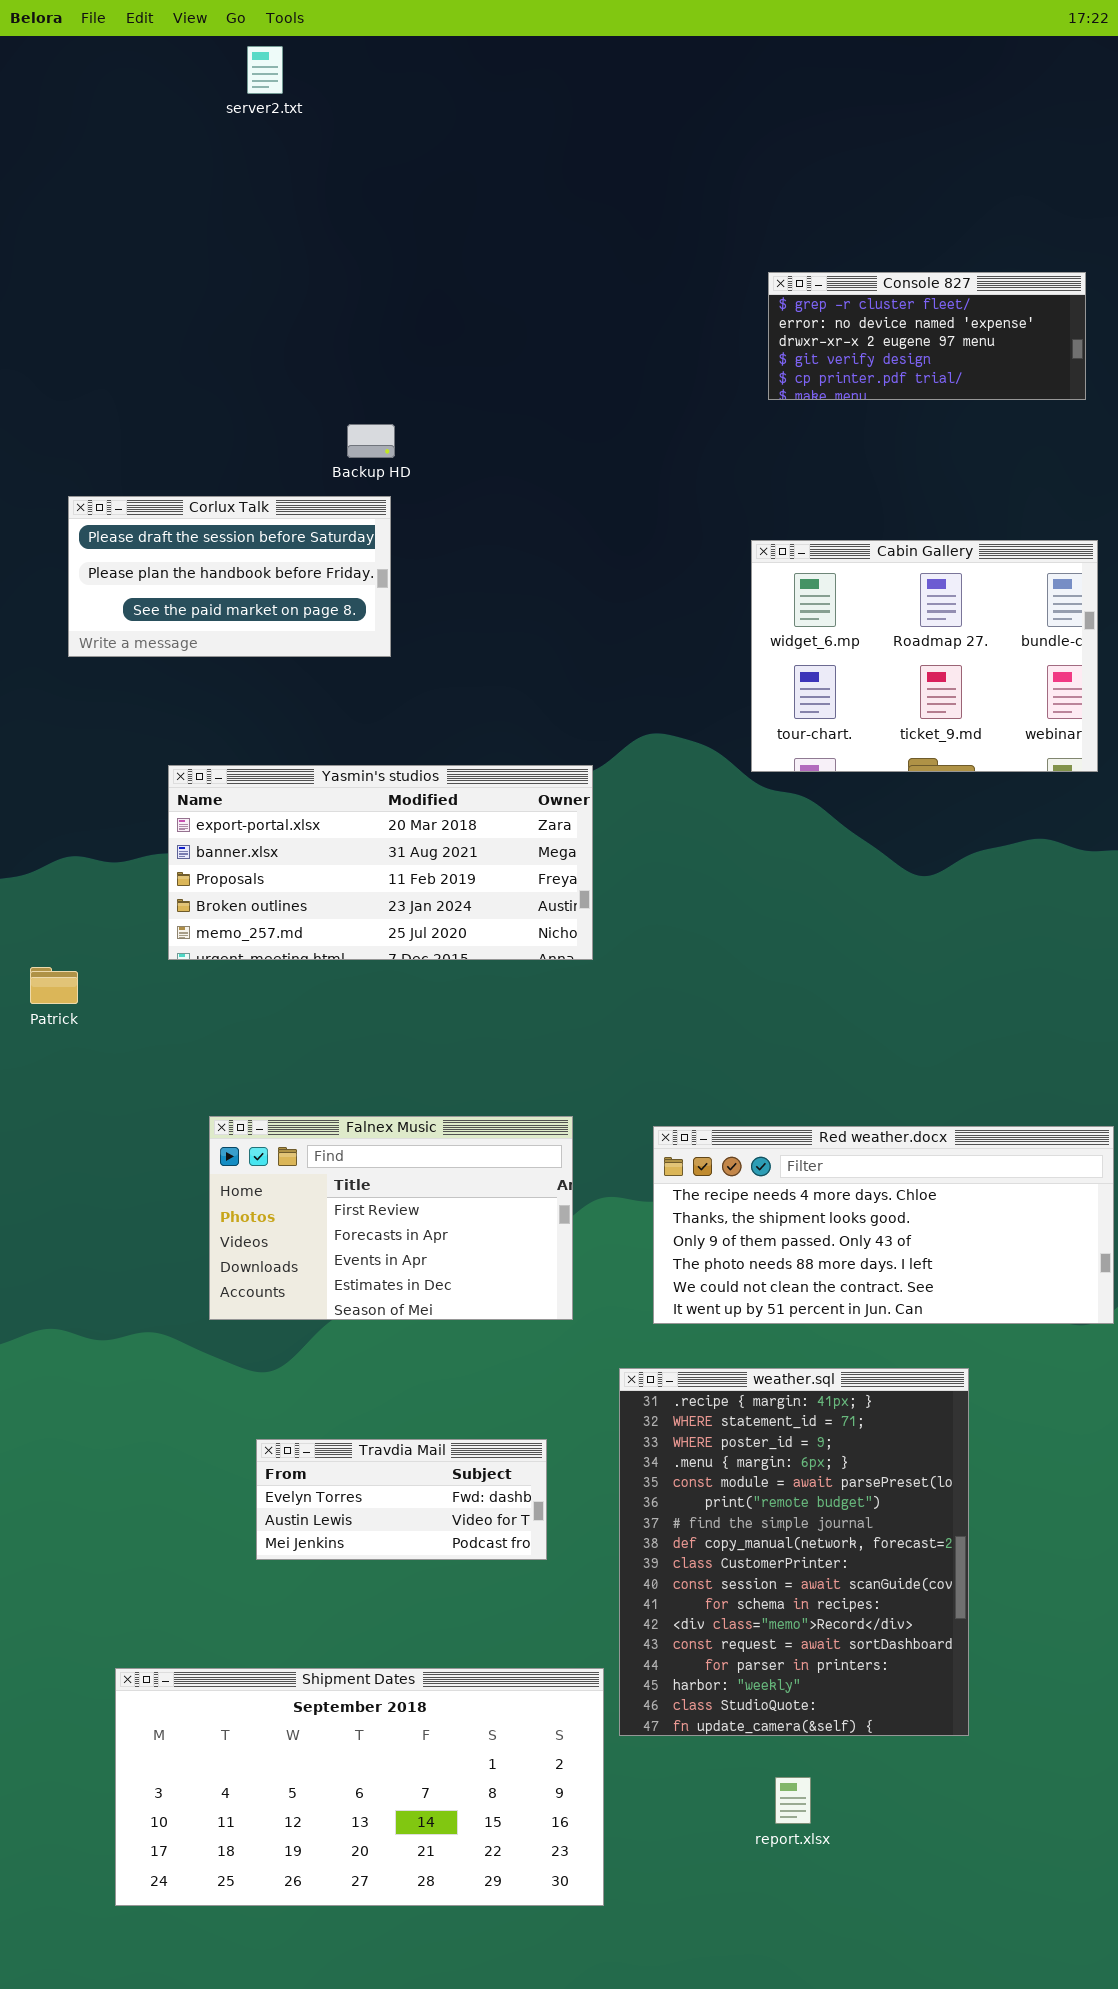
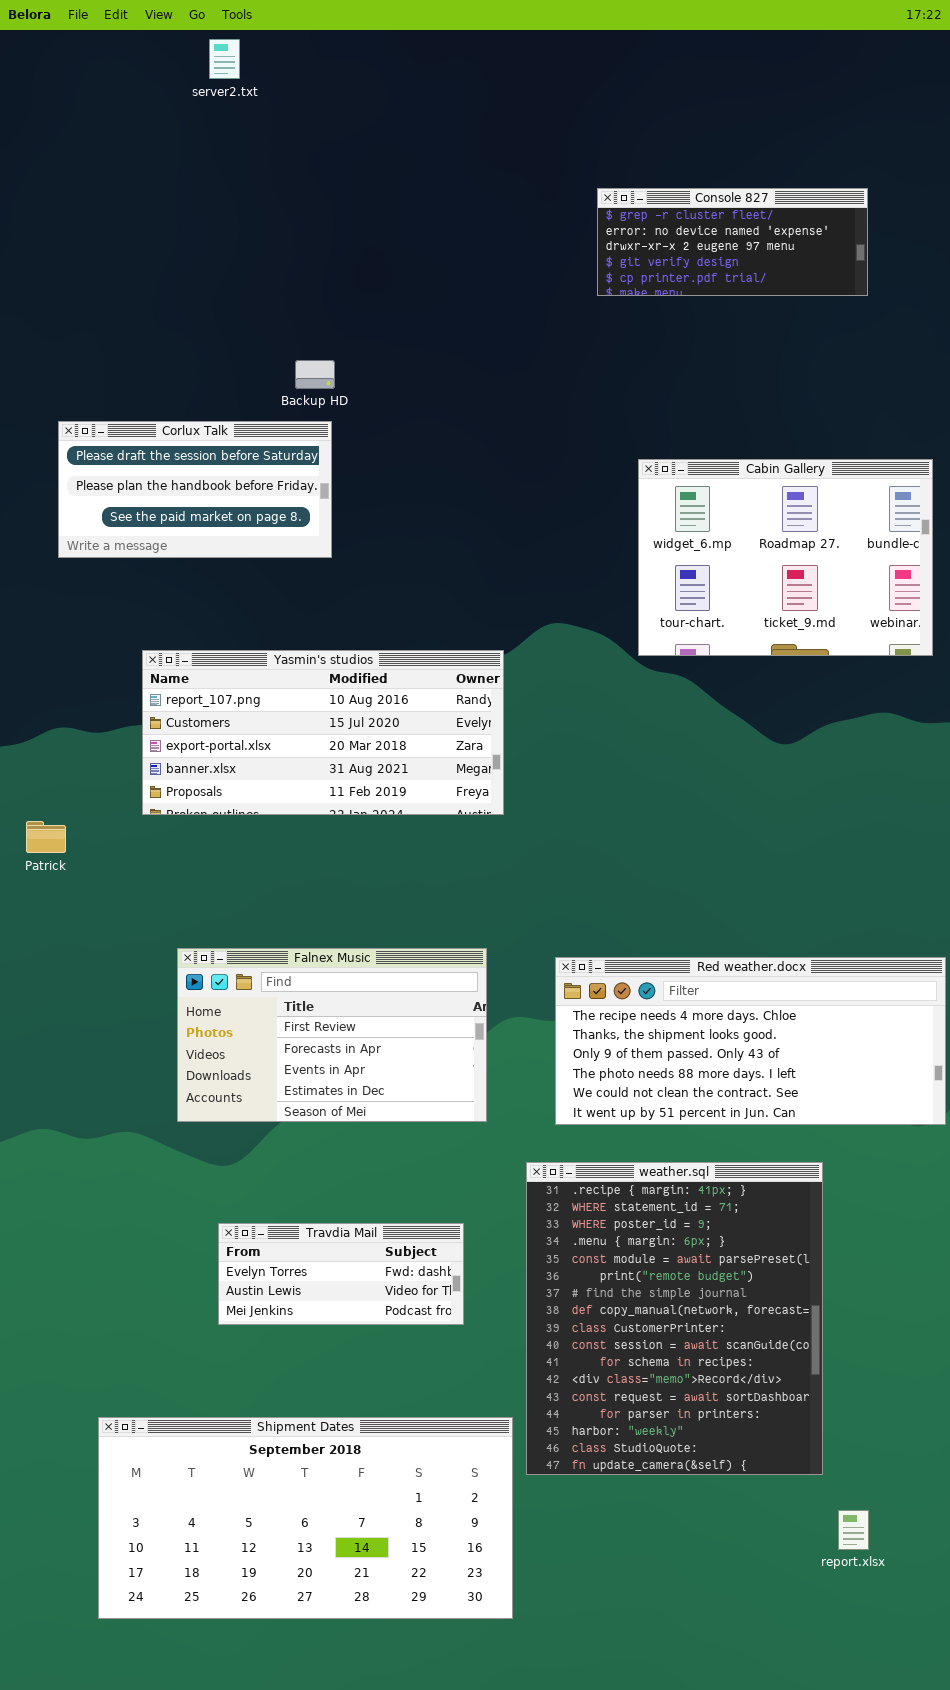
Console 827: [768,272,1086,400] -> [597,188,868,296], moved
Yasmin's studios: [168,765,593,960] -> [142,650,504,815], scrolled up 2 rows
report.xlsx: [775,1777,811,1824] -> [838,1510,869,1550], moved

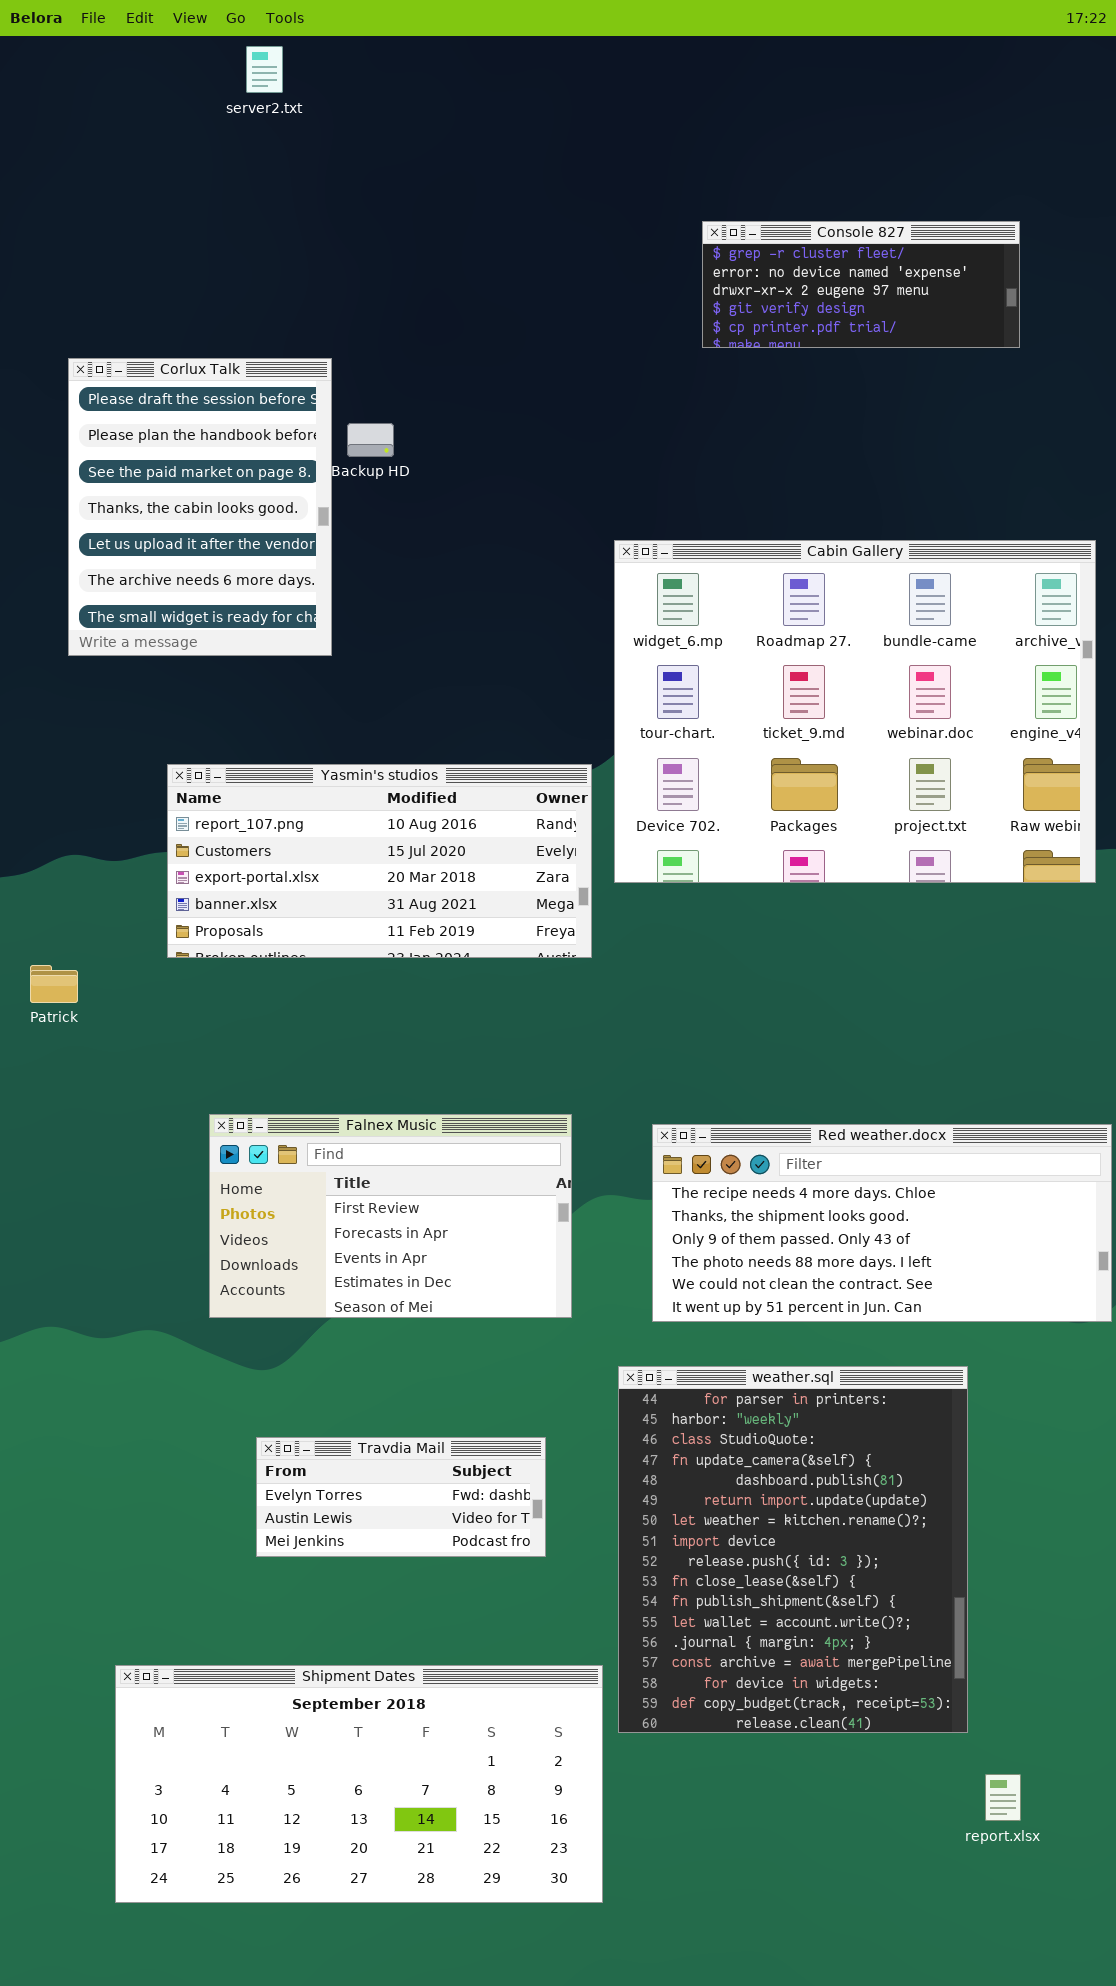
Corlux Talk: [58,421,332,558] -> [68,358,332,656], resized
Cabin Gallery: [638,459,933,656] -> [614,540,1096,883], resized
weather.sql: [526,1162,823,1475] -> [618,1366,968,1733], scrolled down 13 rows

